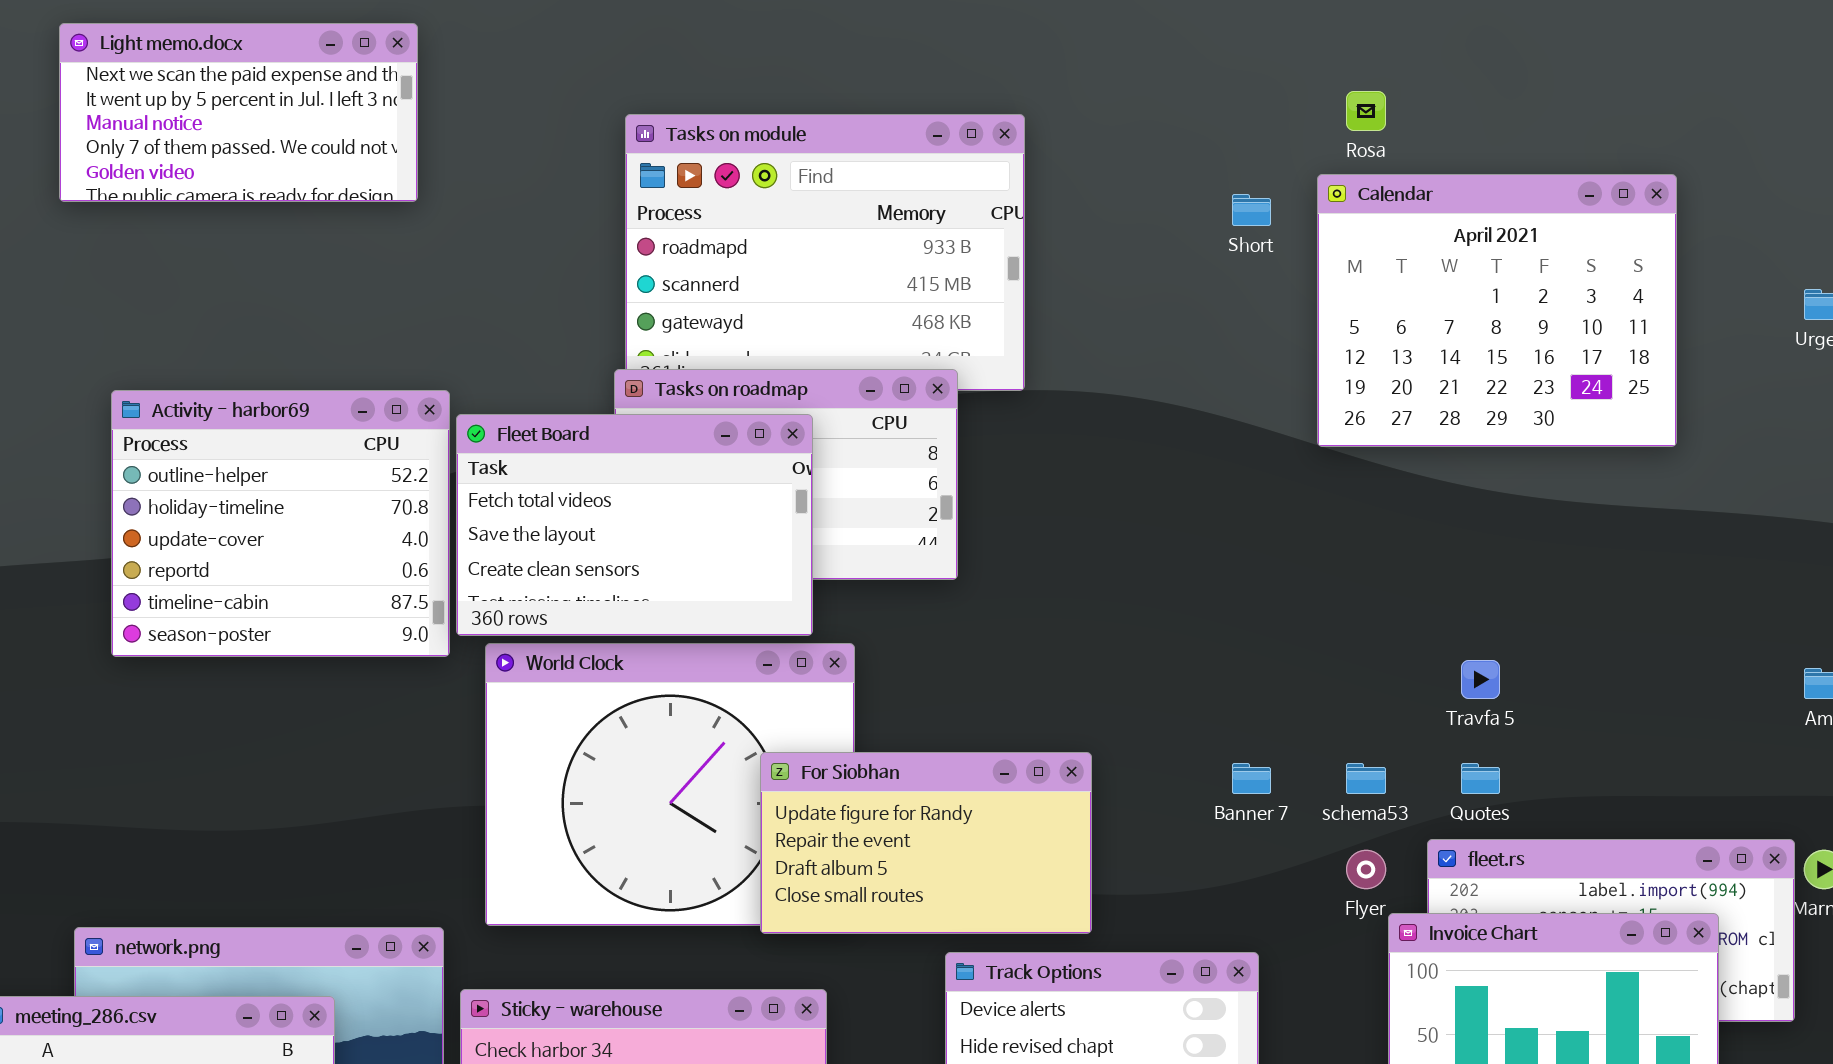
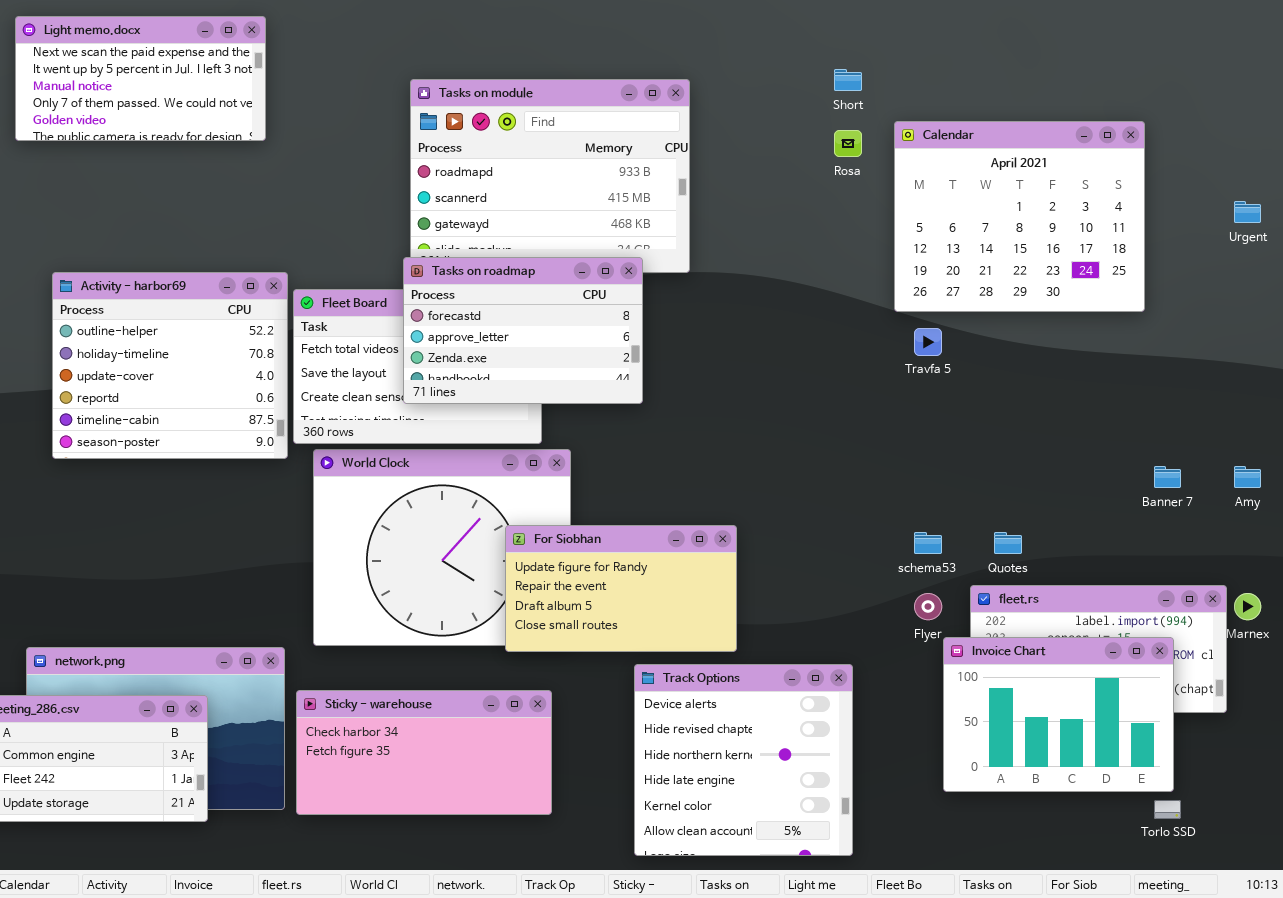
Rosa: [1346,91,1386,131] -> [834,130,862,157], moved
Short: [1232,194,1271,226] -> [834,69,862,91], moved
Tasks on roadmap: [614,369,958,580] -> [403,257,643,404], raised
Travfa 5: [1461,660,1500,699] -> [914,328,942,356], moved
Banner 7: [1232,763,1271,794] -> [1154,466,1181,488], moved

